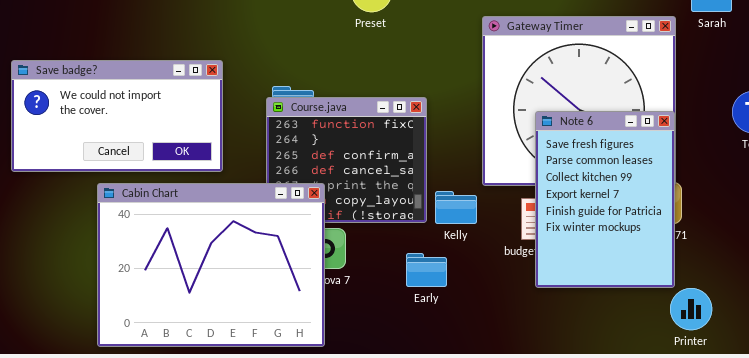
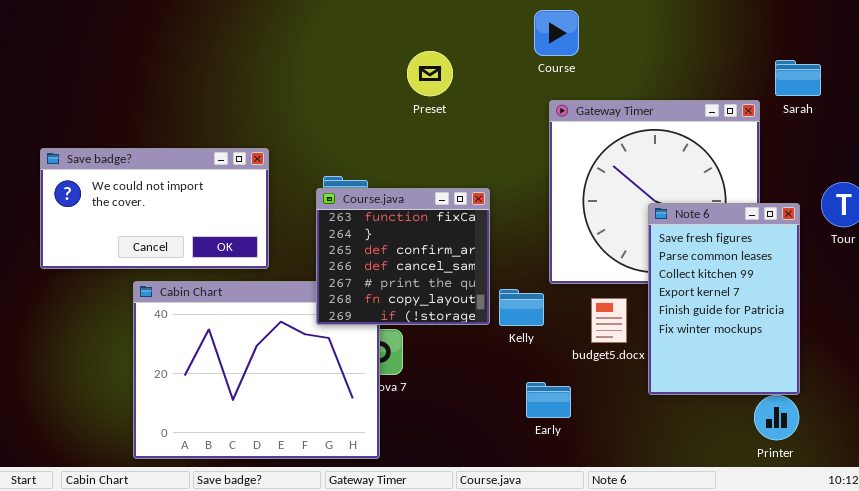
Course.java: [266,97,427,223] -> [316,188,490,325], raised
Note 6: [535,111,675,288] -> [648,203,800,395], moved
Early: [406,253,447,287] -> [526,382,571,418], moved

